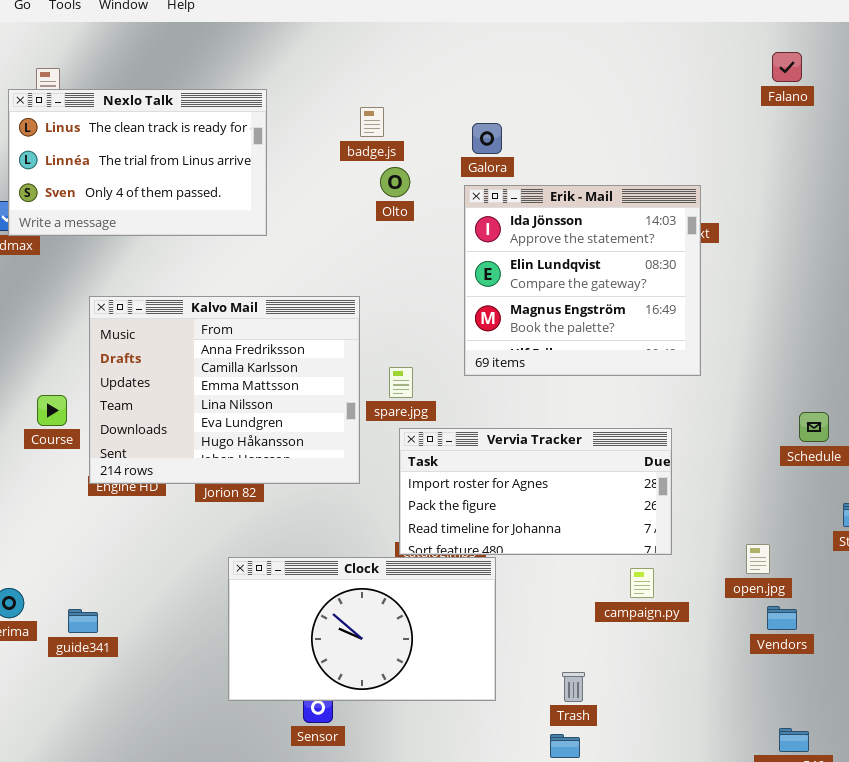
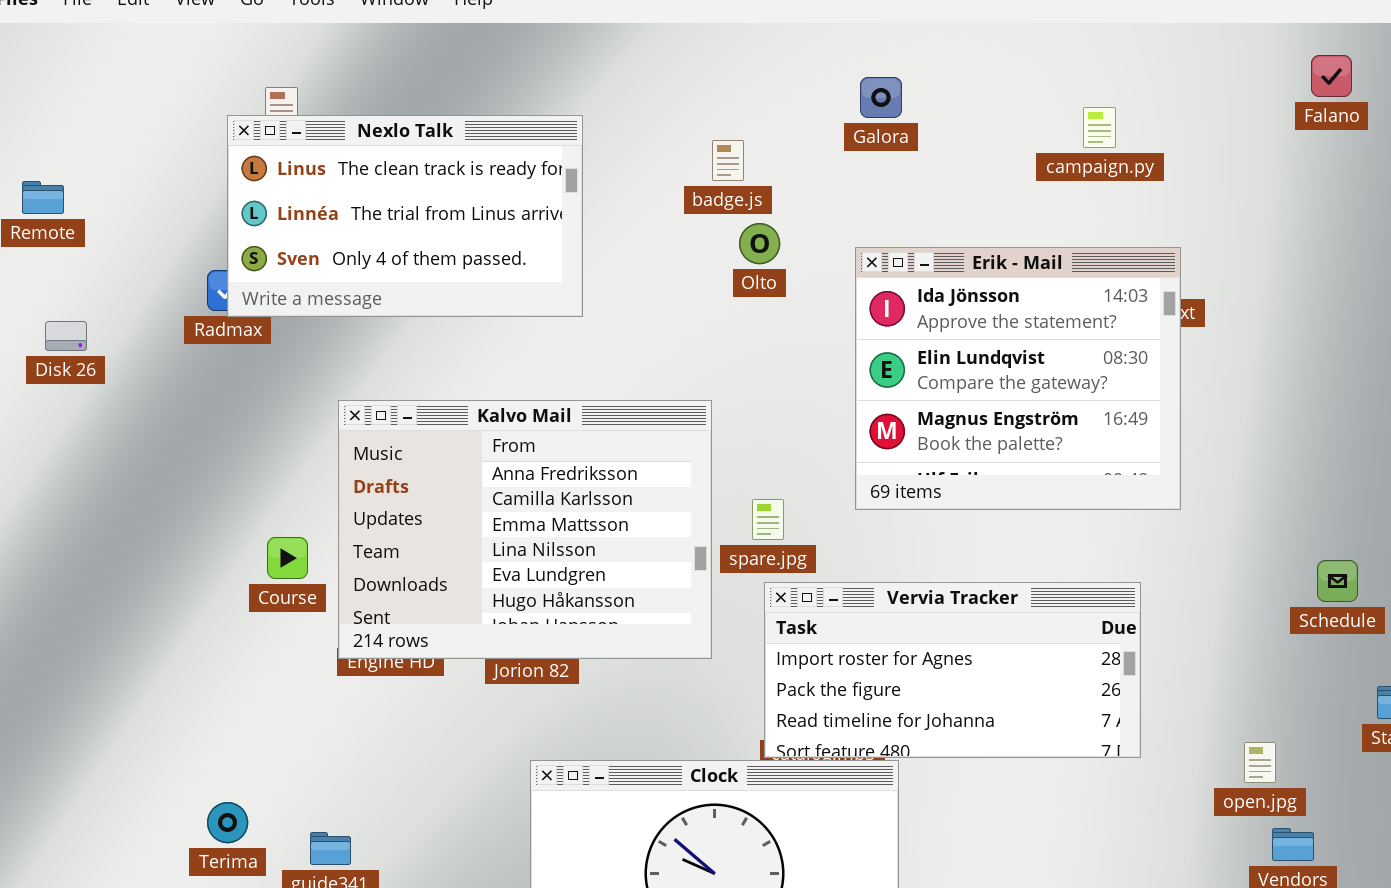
Falano: [772,52,802,82] -> [1311,55,1352,97], moved
Galora: [472,123,502,154] -> [860,77,902,118], moved
campaign.py: [630,568,654,598] -> [1083,107,1116,148], moved

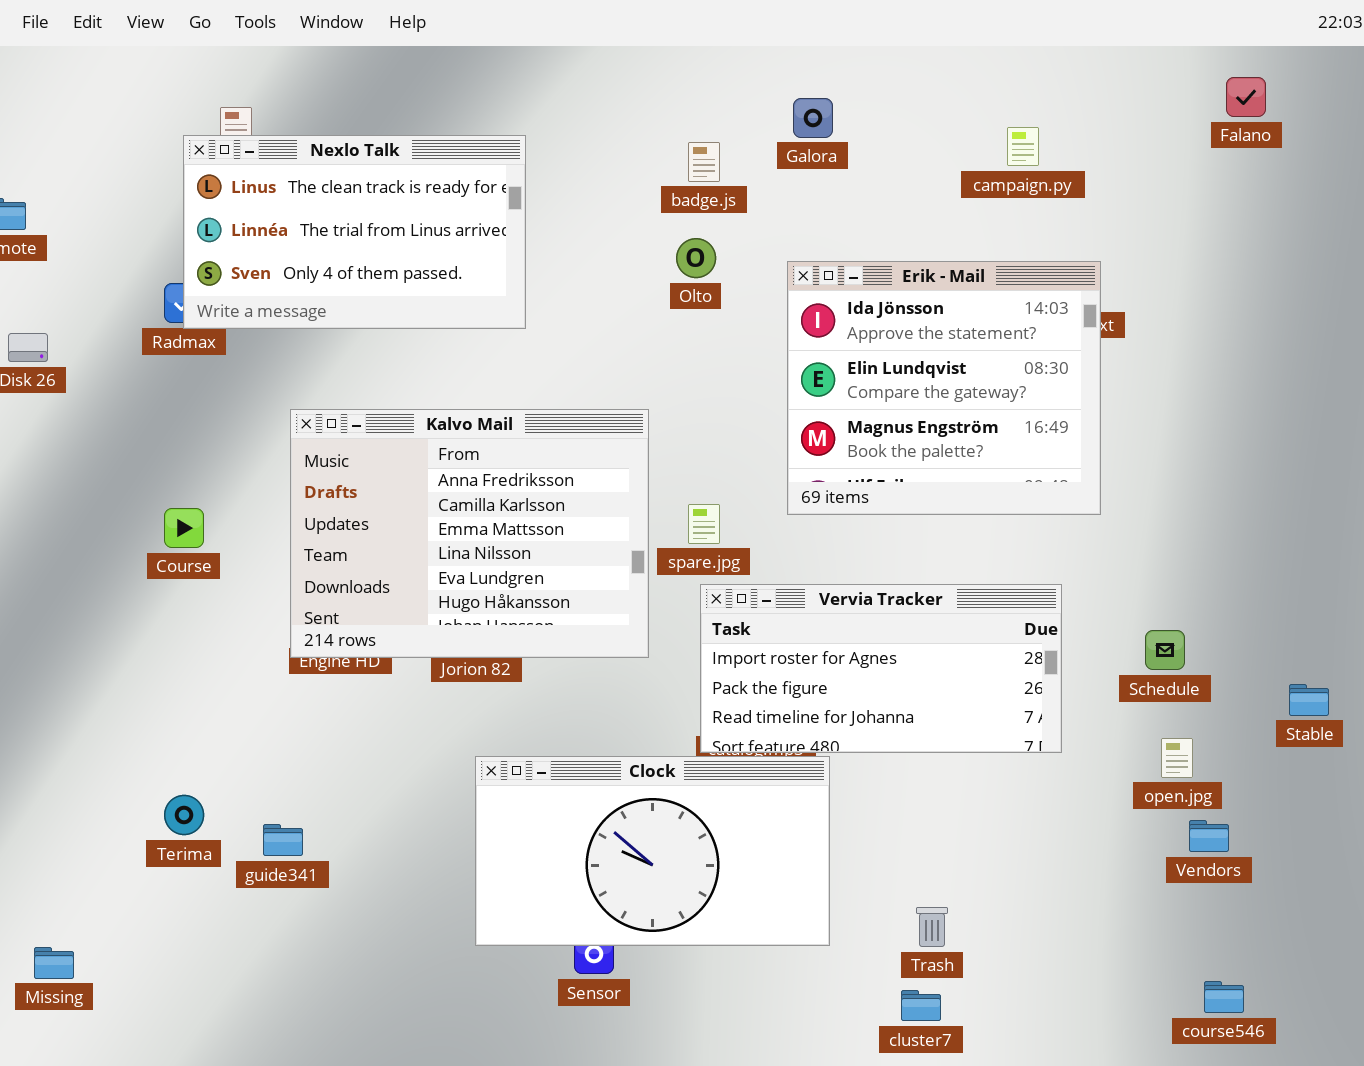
badge.js: [712,140,744,181] -> [688,142,720,182], moved
Course: [267,537,308,579] -> [164,508,204,548], moved
Schedule: [1317,560,1358,602] -> [1145,630,1185,670], moved

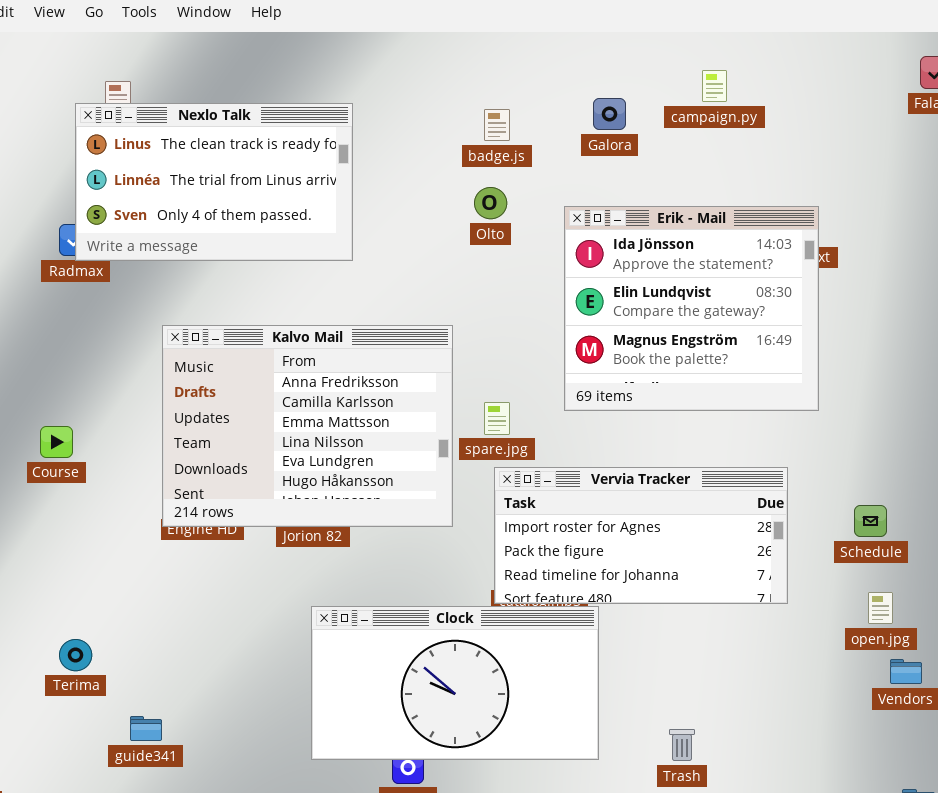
Galora: [793,98,833,138] -> [593,98,626,130], moved
campaign.py: [1007,127,1039,166] -> [702,70,727,102], moved
Course: [164,508,204,548] -> [40,426,73,458], moved
guide341: [263,824,303,856] -> [130,716,162,741], moved

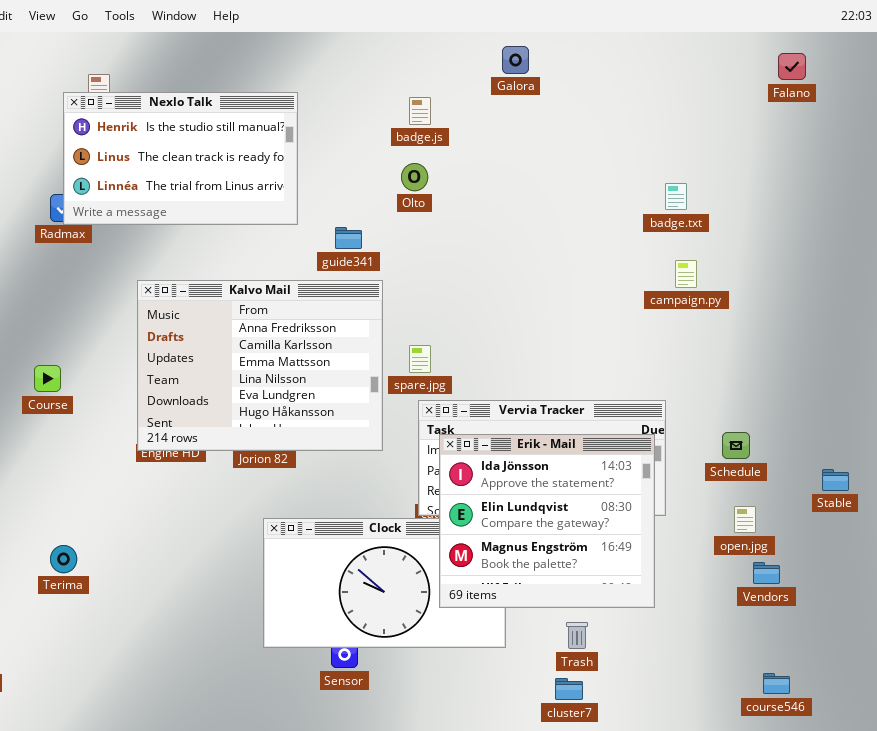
campaign.py: [702,70,727,102] -> [675,260,697,288], moved
Galora: [593,98,626,130] -> [502,46,529,74], moved
Nexlo Talk: [75,103,353,261] -> [63,92,298,225], scrolled up 1 row
Erik - Mail: [564,206,819,411] -> [439,434,655,608], moved
guide341: [130,716,162,741] -> [335,227,362,249], moved

